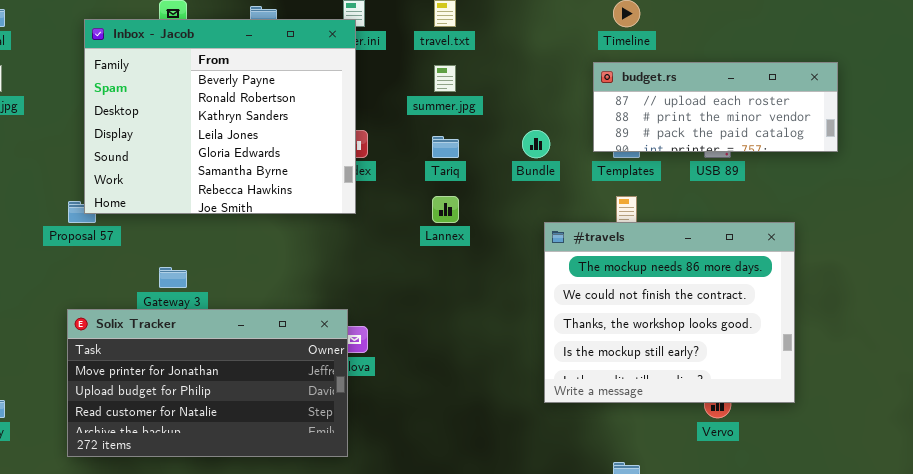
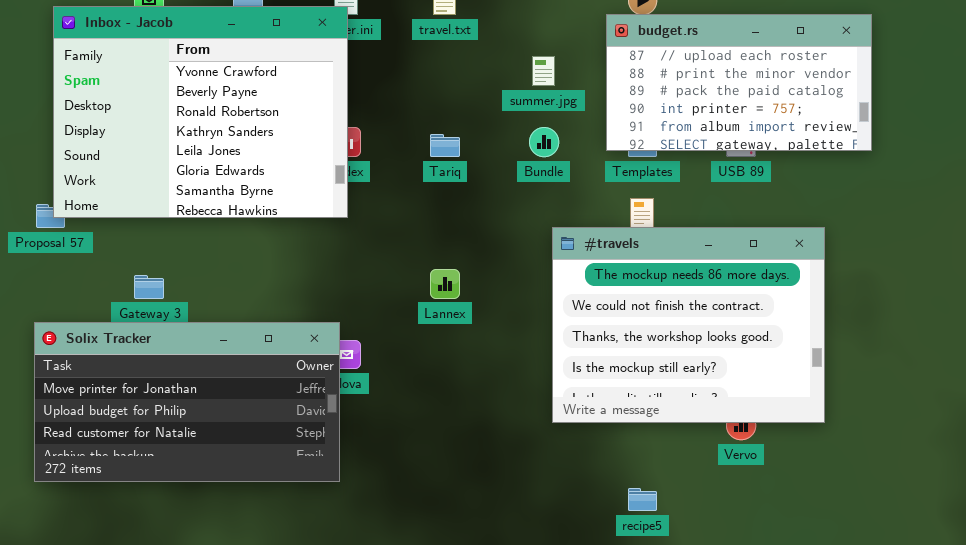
Inbox - Jacob: [84,19,356,214] -> [53,6,348,218], scrolled up 1 row
budget.rs: [593,62,838,152] -> [606,14,872,151], resized
summer.jpg: [434,65,456,92] -> [532,56,555,86], moved
Lannex: [432,196,459,223] -> [430,269,460,299], moved

